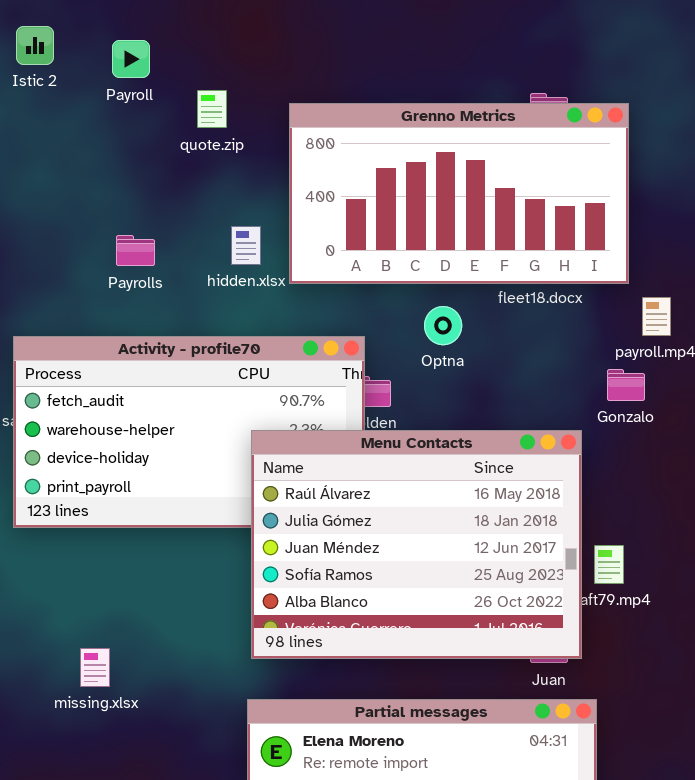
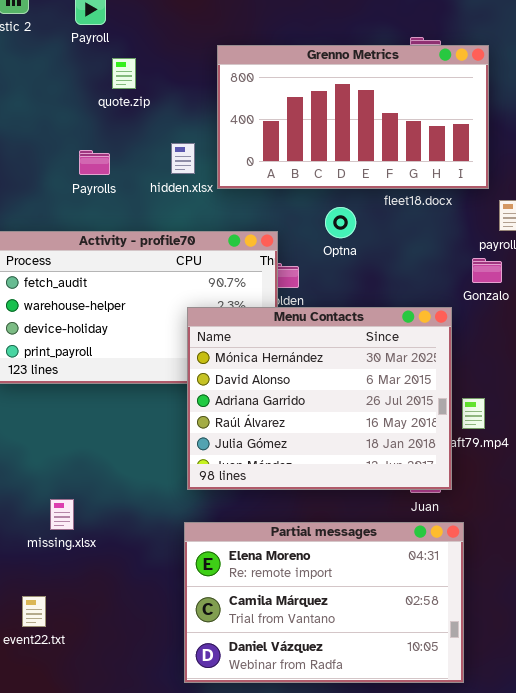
quote.zip: [197,90,227,128] -> [112,58,136,89], moved
Menu Contacts: [251,430,582,659] -> [187,307,452,490], scrolled up 3 rows
missing.xlsx: [80,648,110,687] -> [50,499,74,530], moved

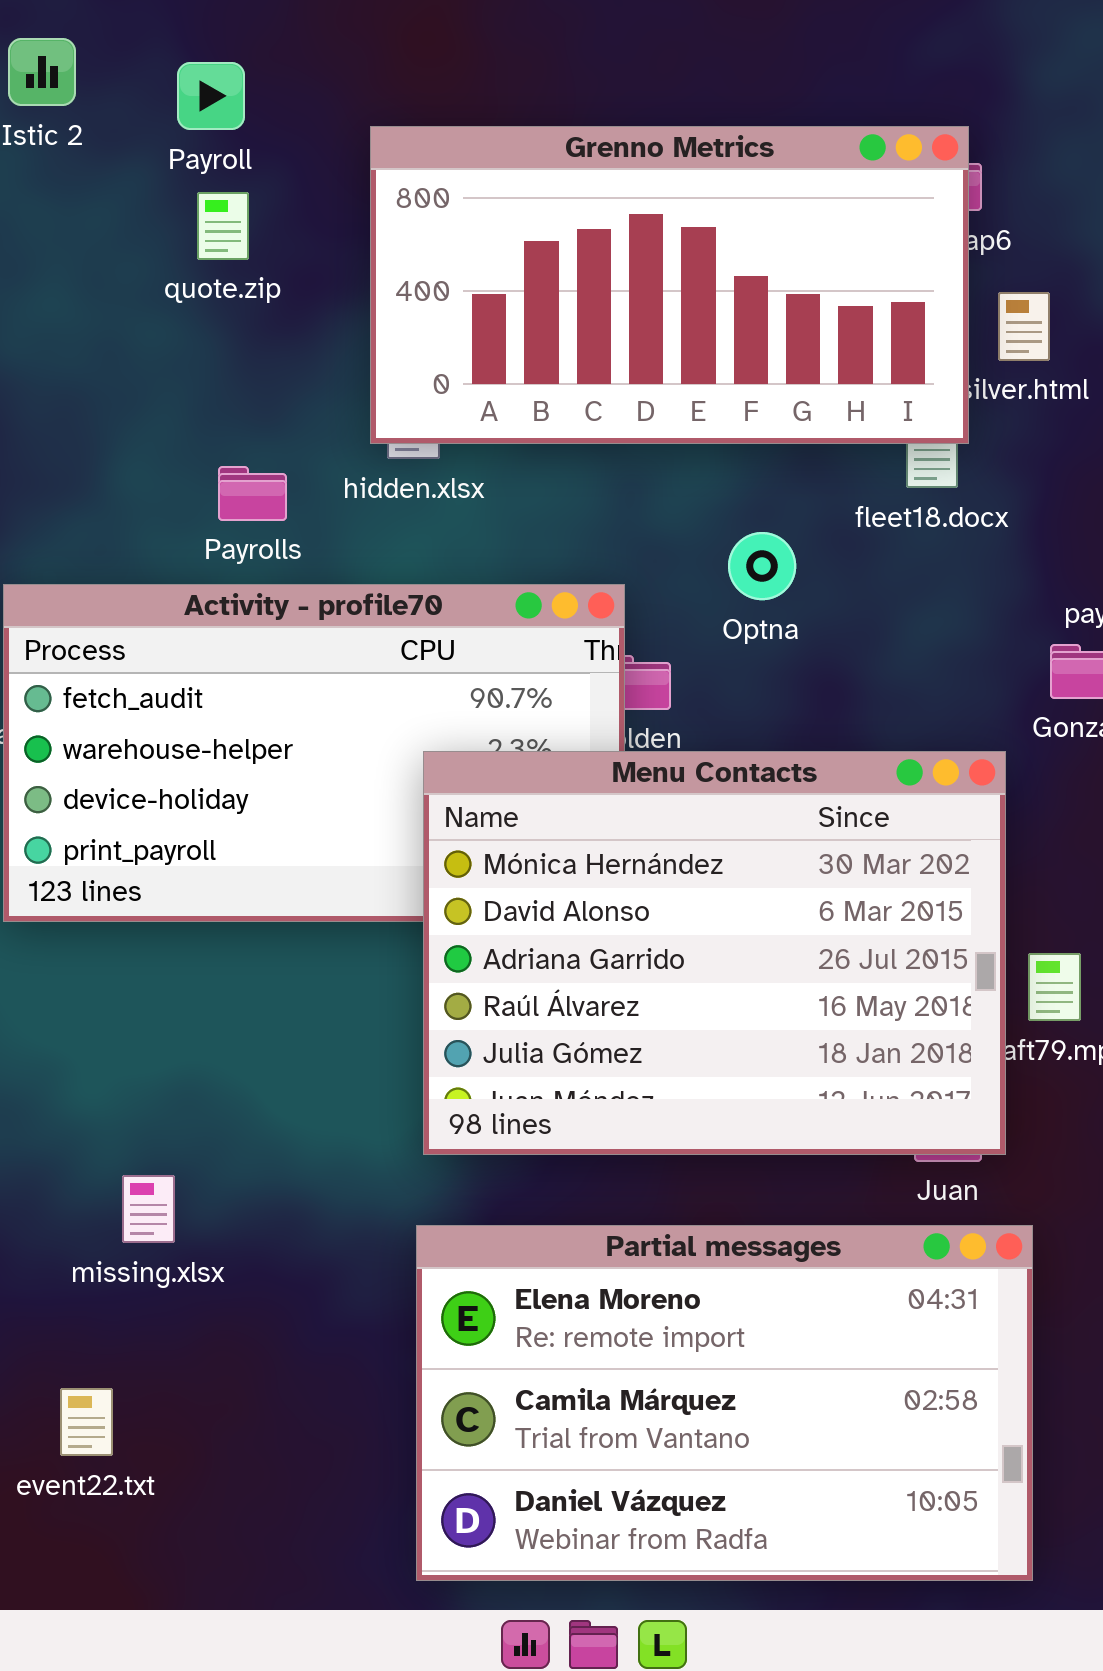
Grenno Metrics: [217,45,489,189] -> [370,126,969,444], moved
quote.zip: [112,58,136,89] -> [197,192,249,260], moved
Payrolls: [79,150,110,175] -> [218,466,287,521], moved

